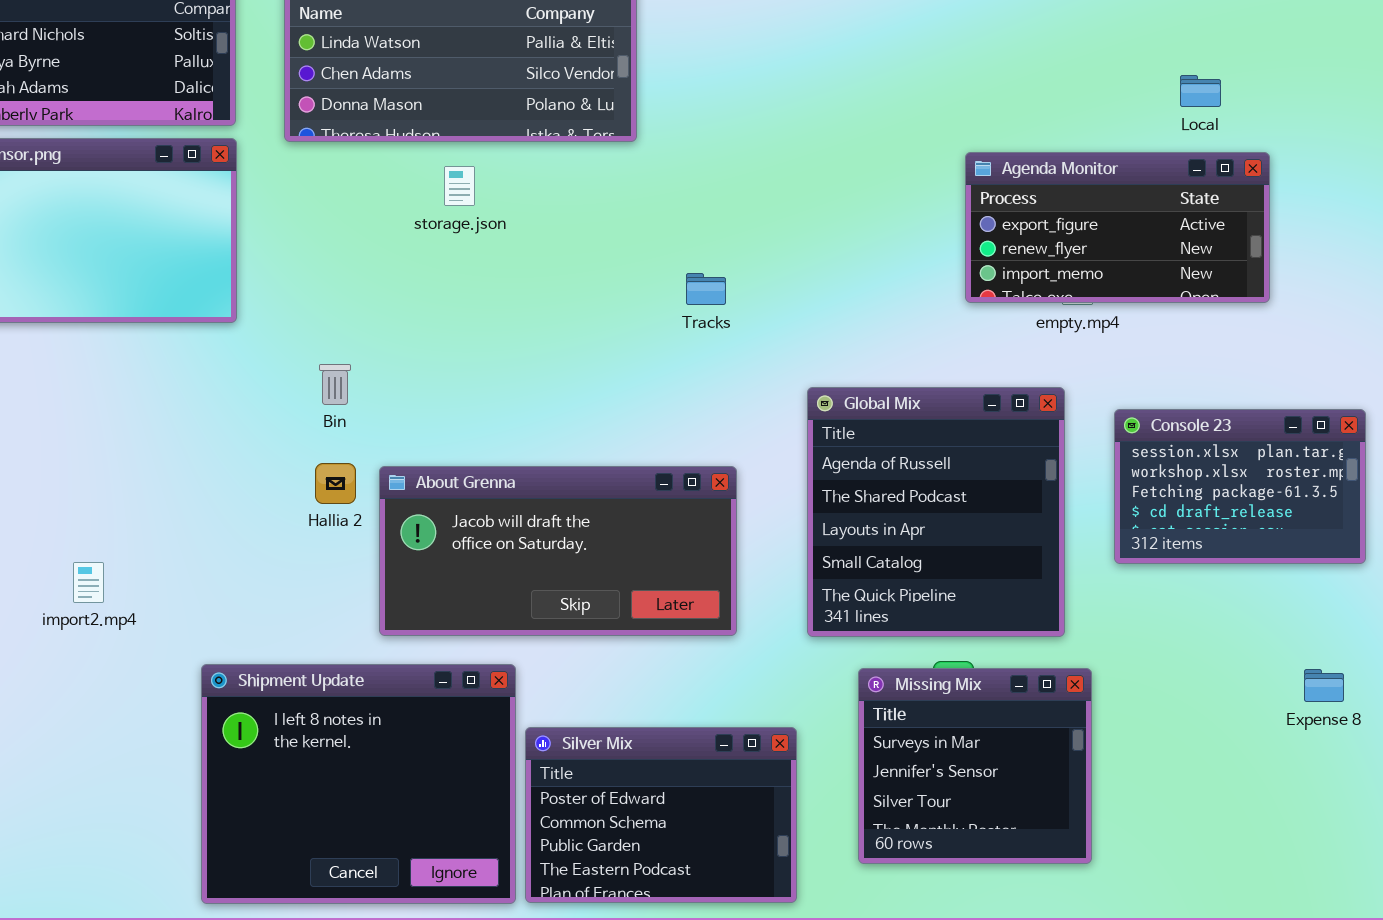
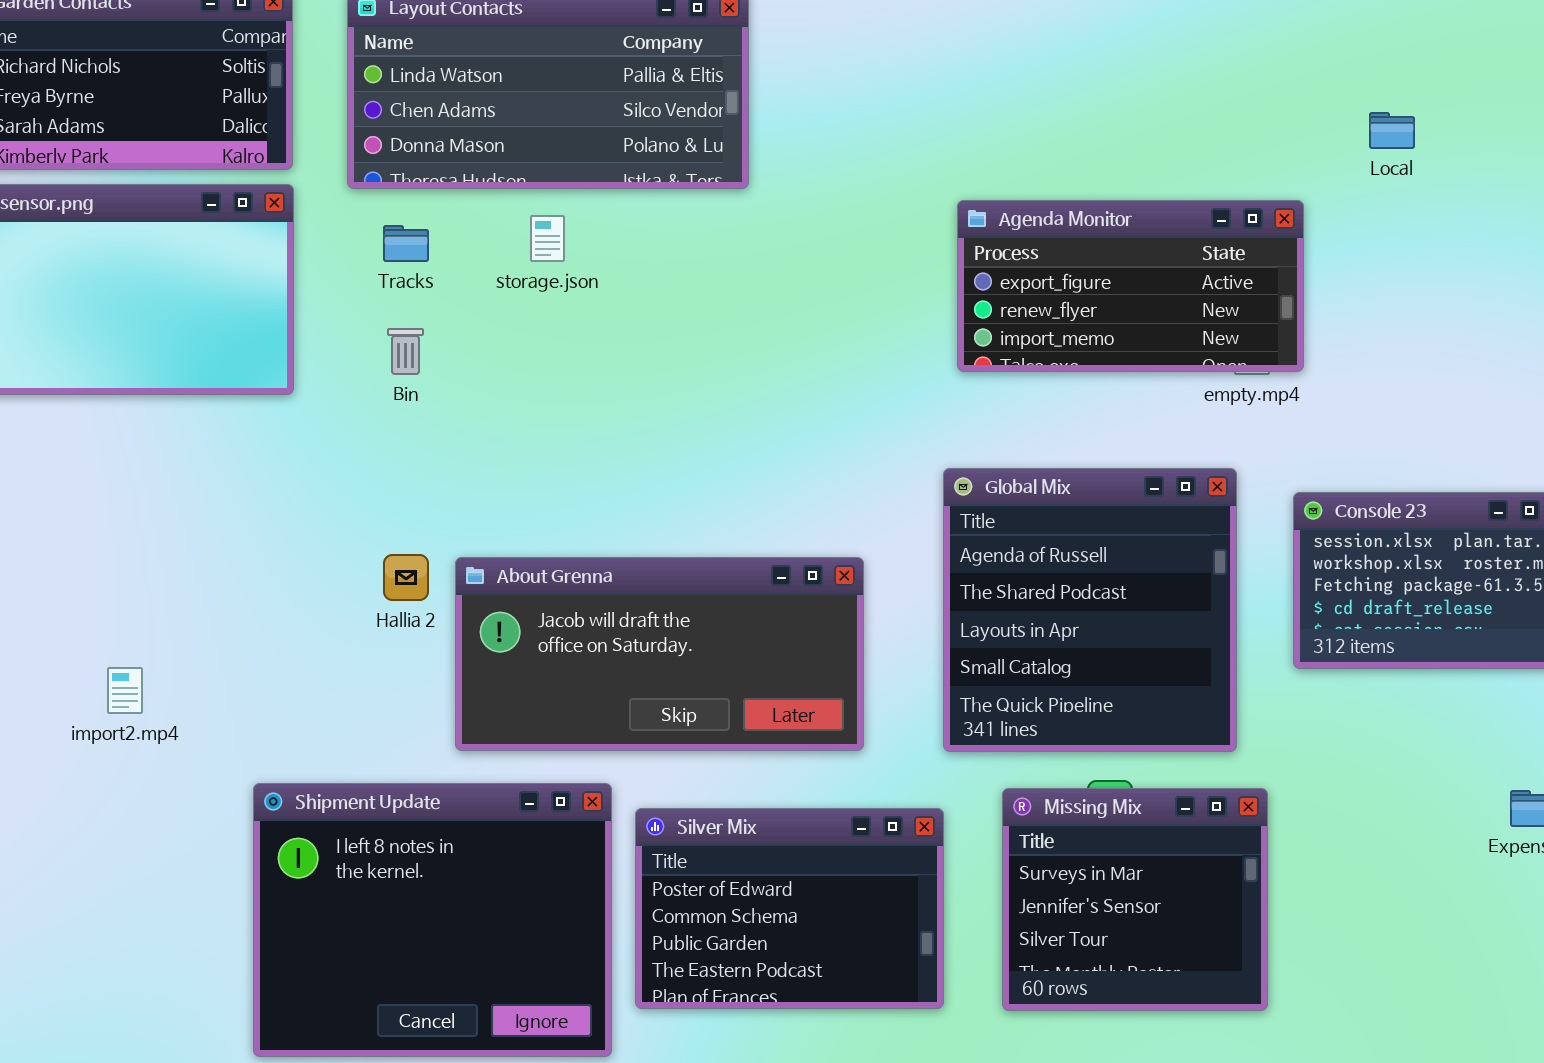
Agenda Monitor: [965,152,1270,303] -> [957,200,1304,372], moved
Tracks: [686,273,726,305] -> [383,225,429,262], moved
Bin: [319,364,351,405] -> [387,328,424,375], moved
Silver Mix: [525,727,797,903] -> [635,808,944,1009], moved

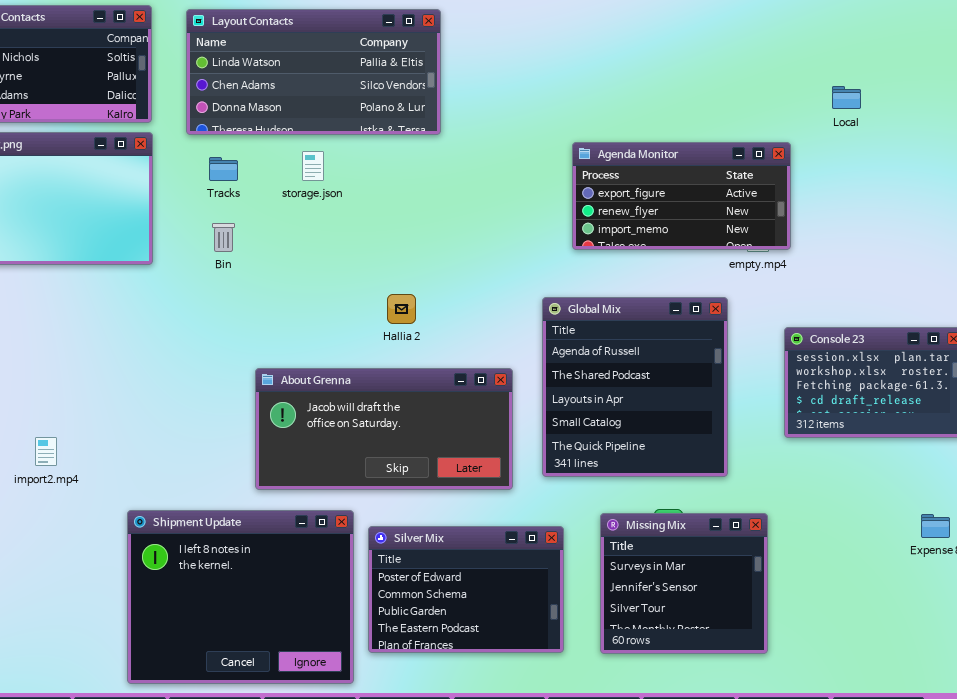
Global Mix: [943,468,1237,752] -> [542,297,728,477], moved
Hallia 2: [383,554,429,601] -> [387,294,416,324], moved

